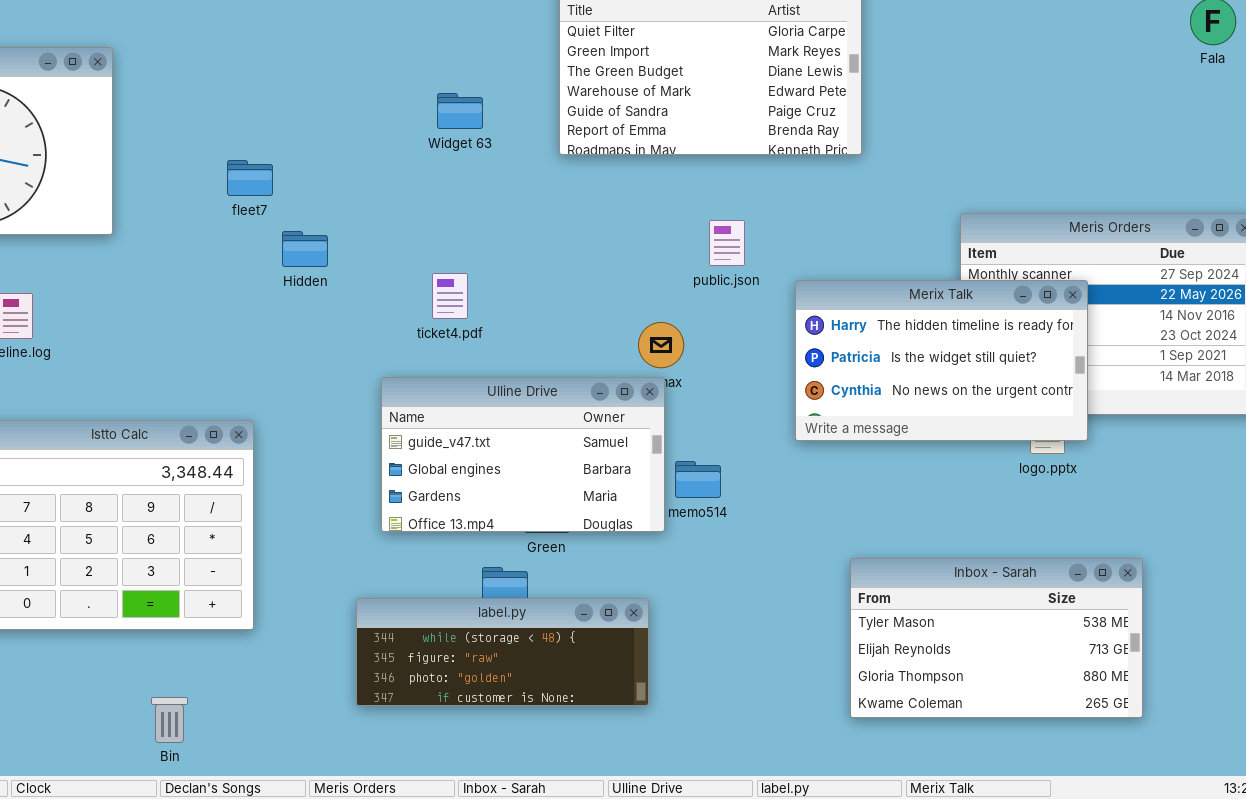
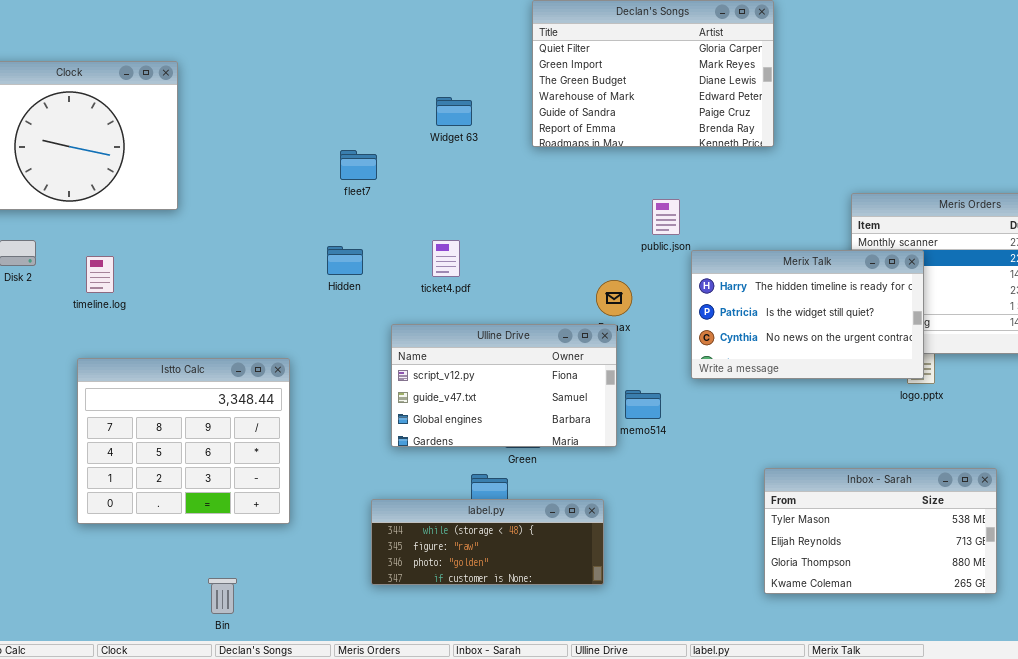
fleet7: [227,160,273,196] -> [340,150,377,180], moved
Hidden: [282,231,328,267] -> [327,246,363,275], moved
Merix Talk: [795,280,1088,441] -> [691,250,924,379], moved
Ulline Drive: [381,377,665,532] -> [391,324,617,447], scrolled up 1 row

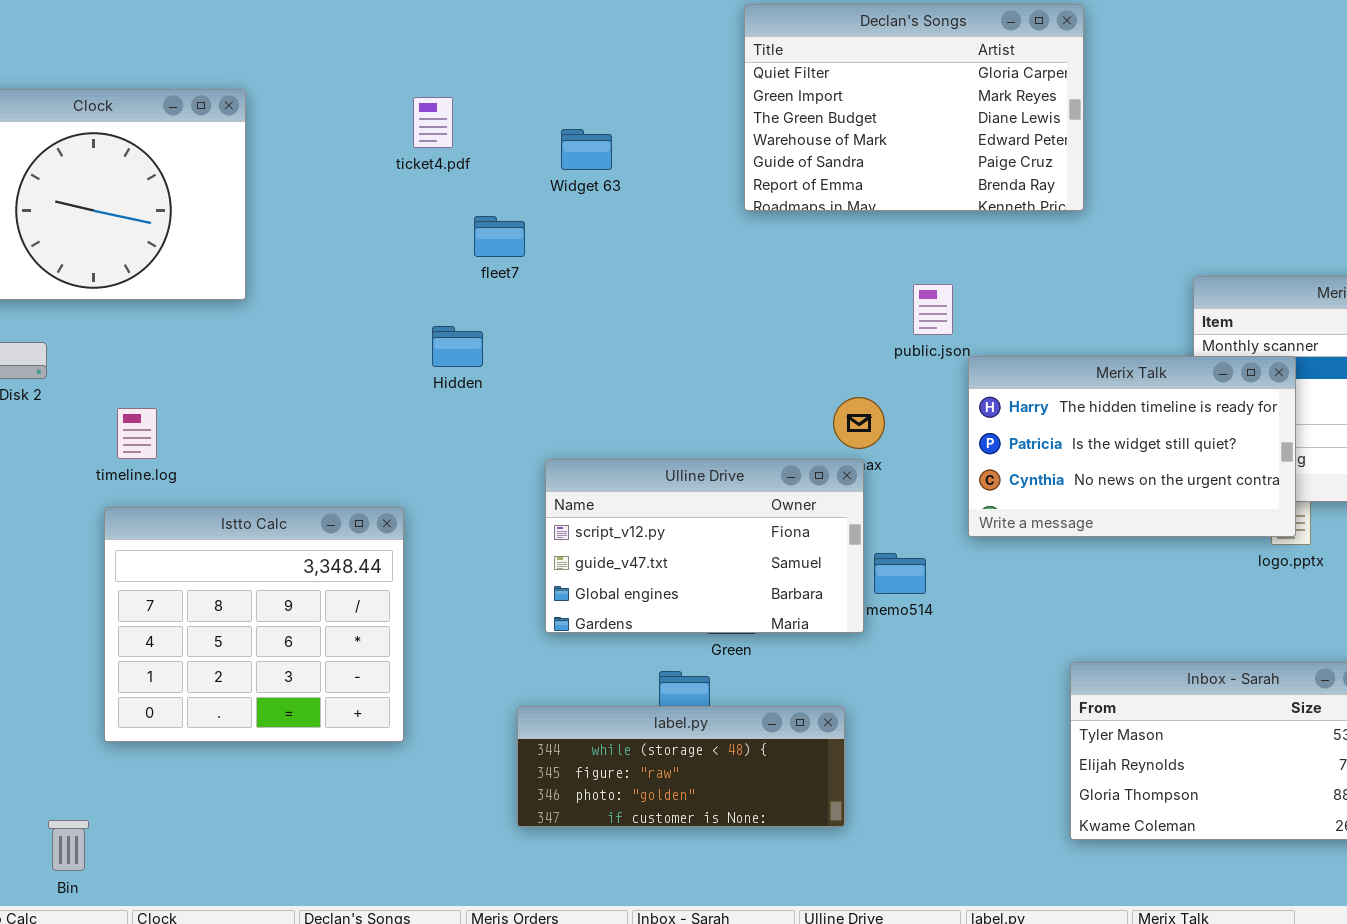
Widget 63: [436,97,472,126] -> [561,129,612,170], moved
ticket4.pdf: [432,240,460,277] -> [413,97,453,148], moved
Hidden: [327,246,363,275] -> [432,326,483,367], moved
timeline.log: [86,256,114,293] -> [117,408,157,459], moved
Bin: [208,578,237,614] -> [48,820,89,871], moved

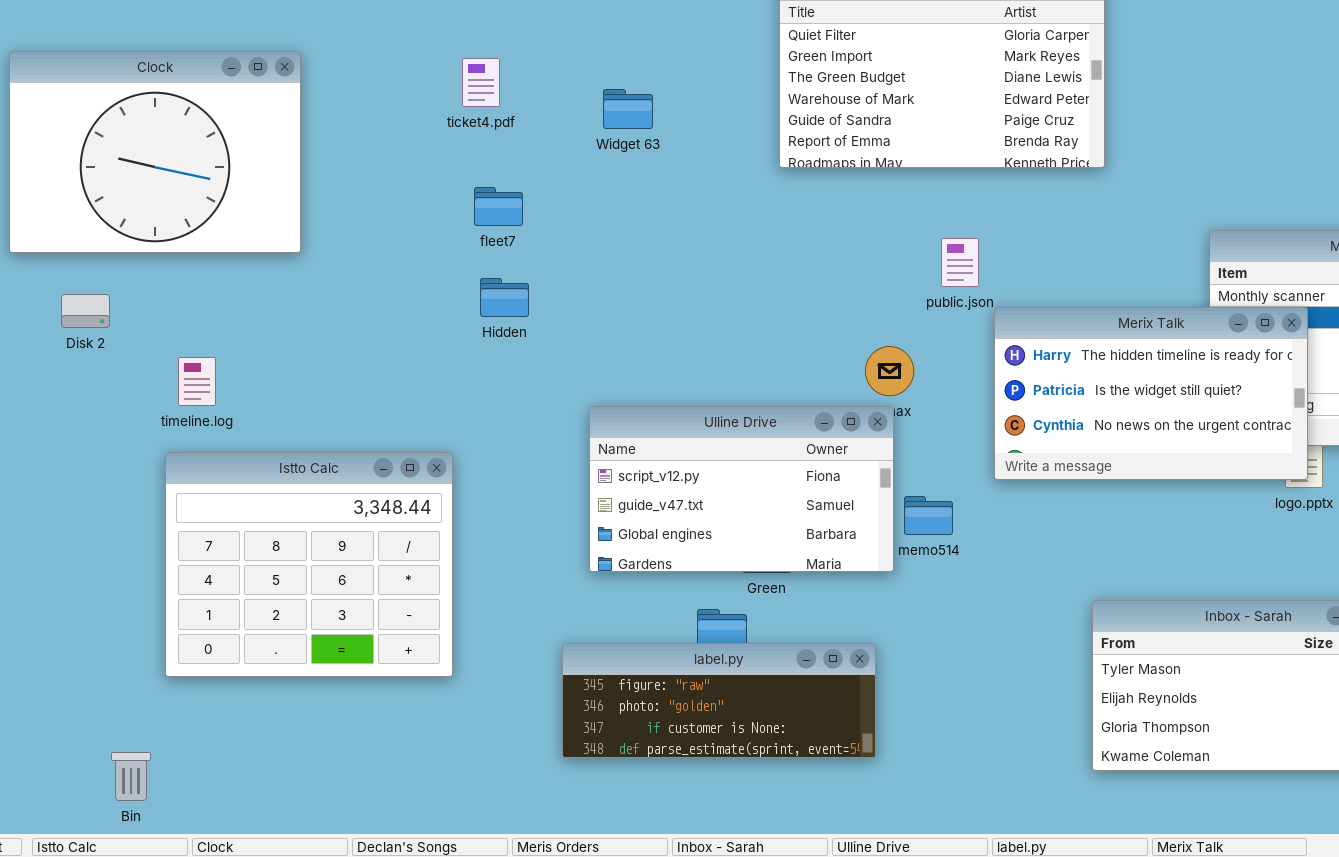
fleet7: [474,216,525,257] -> [474,187,523,226], moved
label.py: [517,706,845,827] -> [562,643,876,758], scrolled down 1 row

